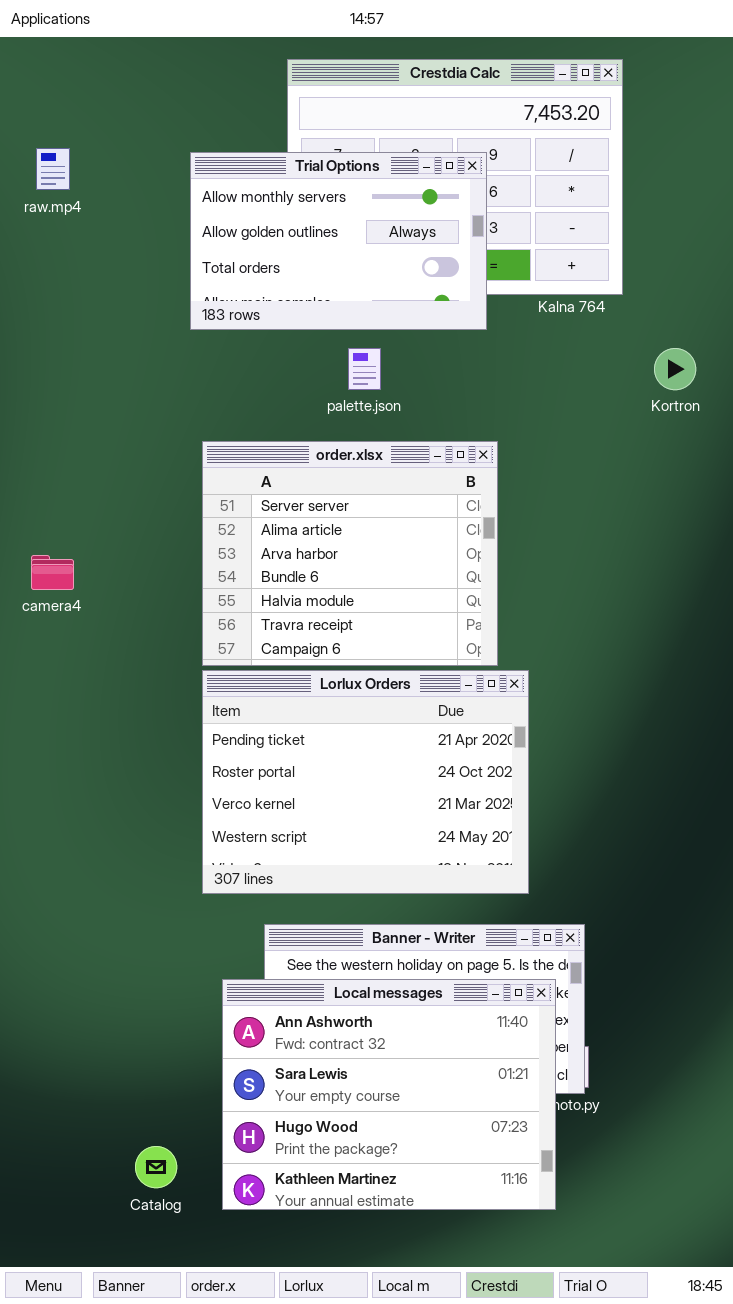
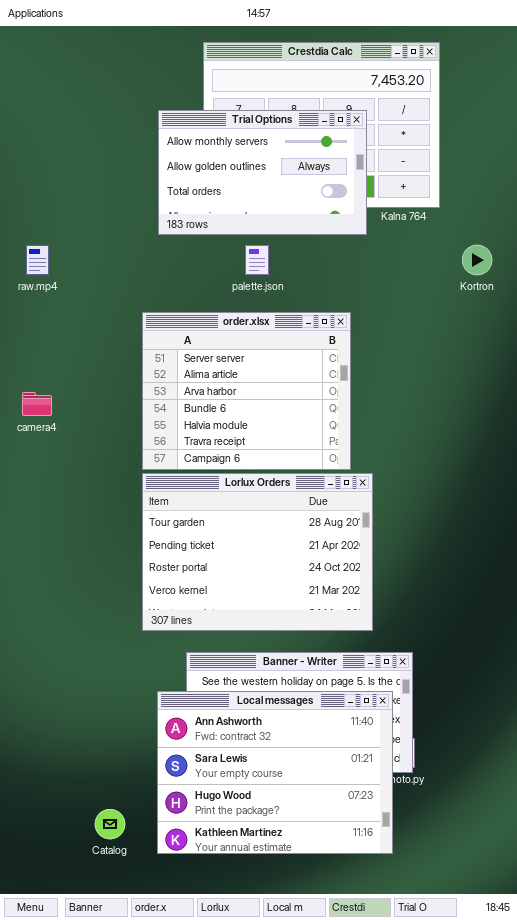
raw.mp4: [36,148,70,190] -> [26,245,49,275], moved
Trial Options: [190,152,487,330] -> [158,110,367,235], moved
Lorlux Orders: [202,670,529,894] -> [142,473,373,631], scrolled up 1 row

